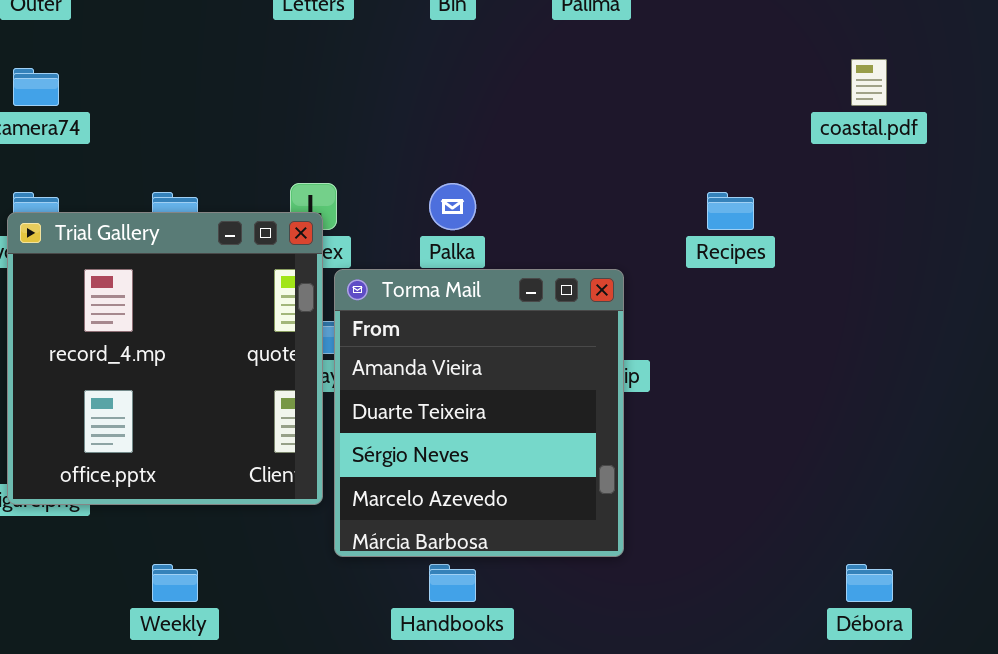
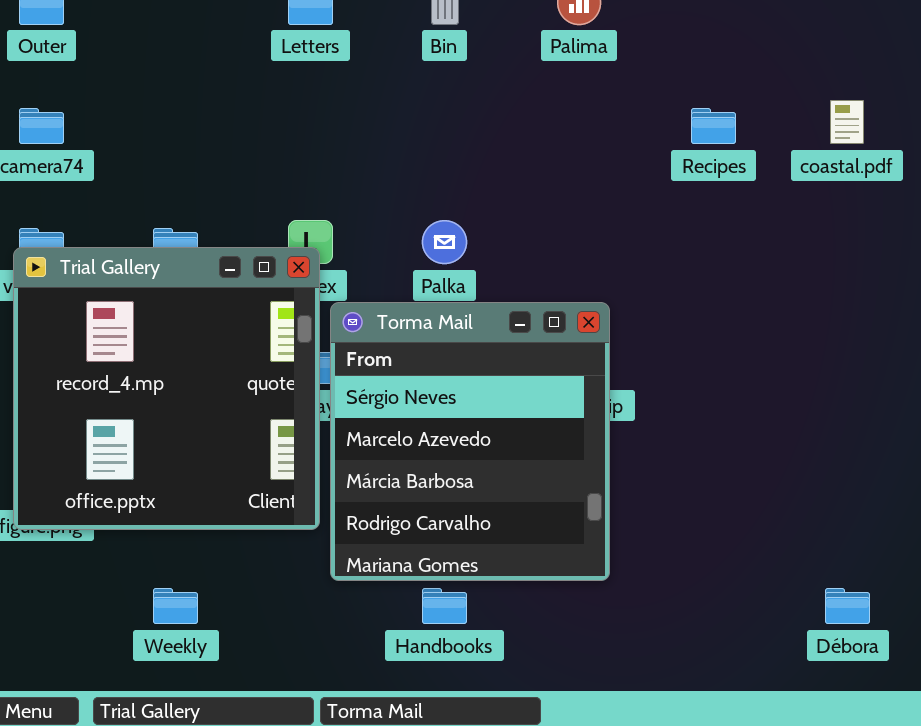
Recipes: [707,192,754,230] -> [691,108,736,144], moved
Torma Mail: [334,269,624,557] -> [330,302,610,581], scrolled down 2 rows

